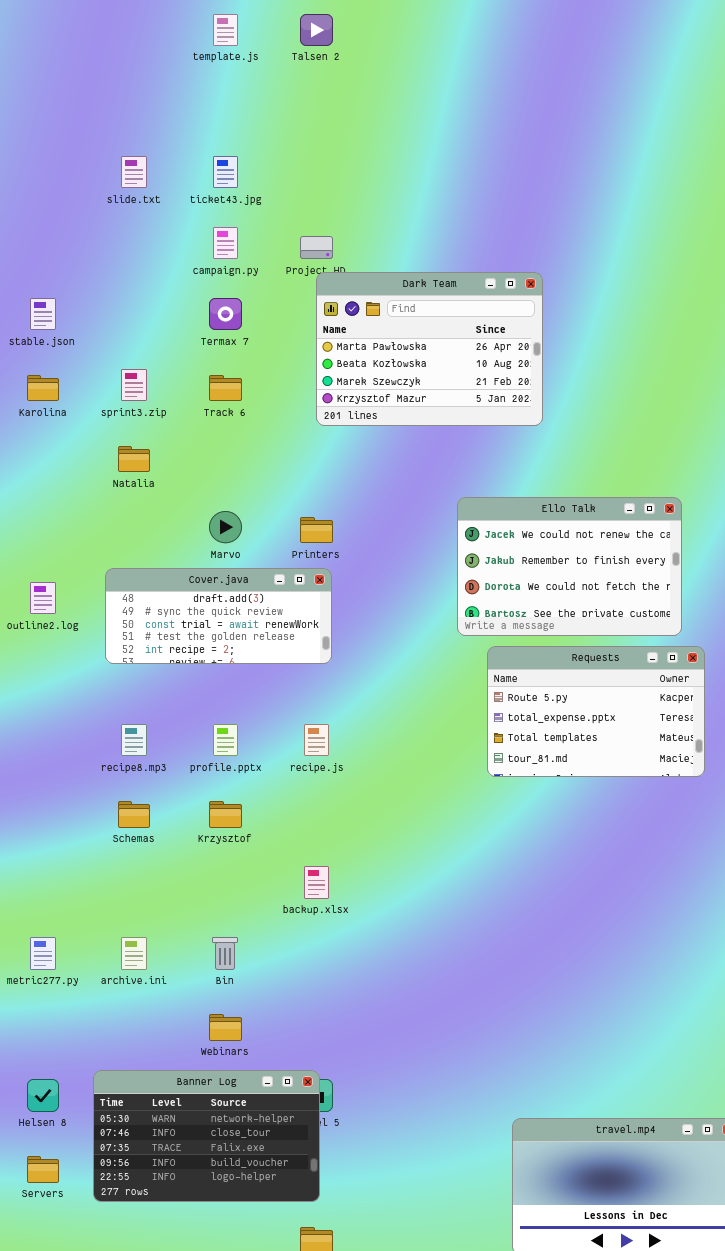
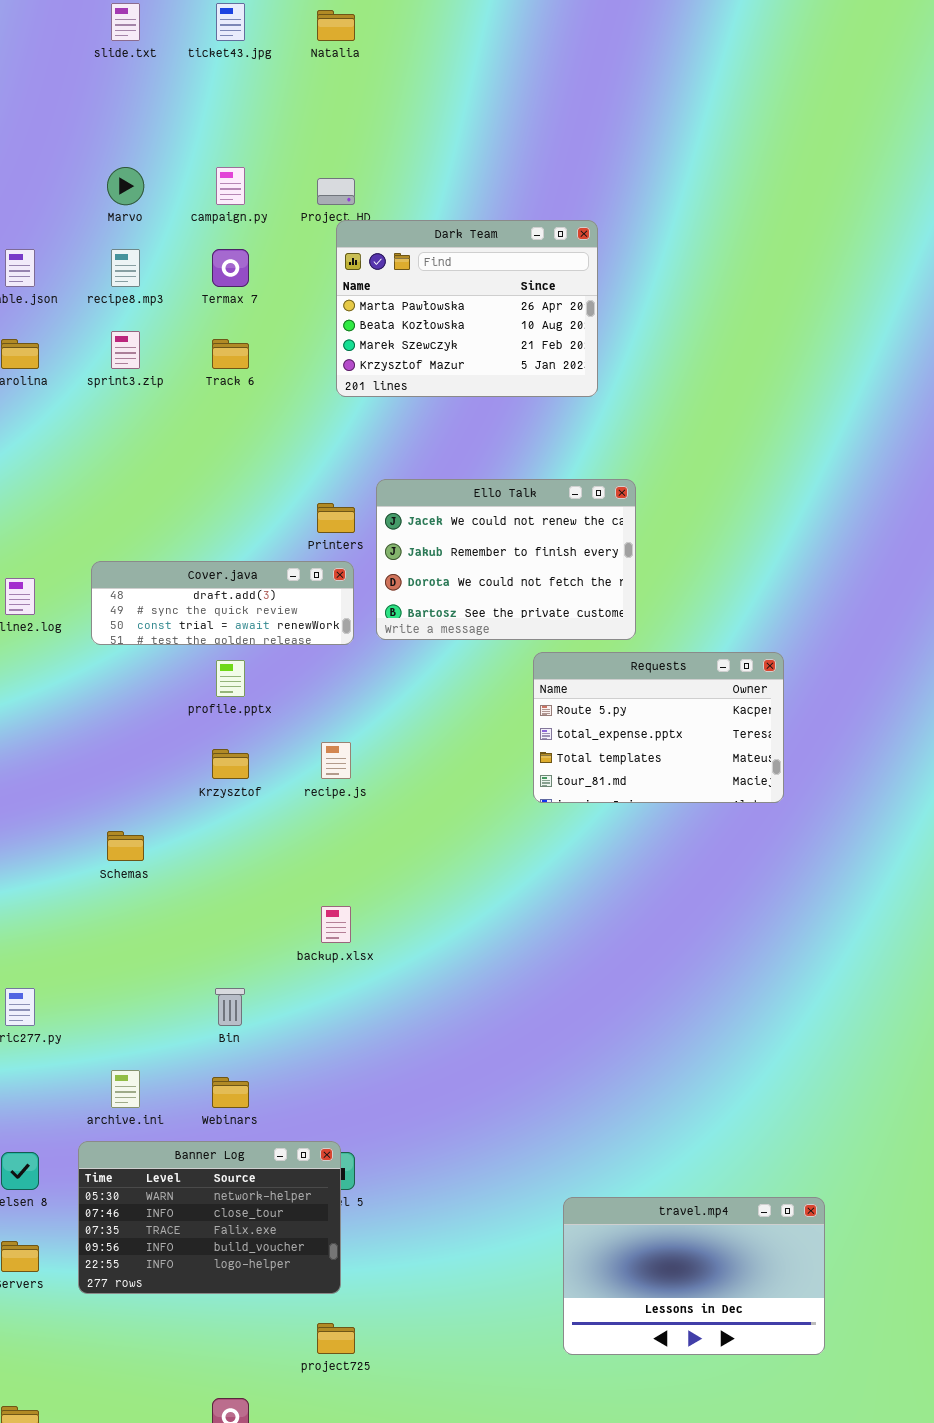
slide.txt: [121,156,147,188] -> [111,3,140,41], moved
ticket43.jpg: [213,156,238,188] -> [216,3,245,41], moved
Natalia: [118,446,150,472] -> [317,10,355,41], moved
Ello Talk: [457,497,682,636] -> [376,479,636,640], moved
Marvo: [209,511,242,543] -> [107,167,144,205], moved
Cover.java: [105,568,332,664] -> [91,561,354,645], resized
recipe8.mp3: [121,724,147,756] -> [111,249,140,287], moved
profile.pptx: [213,724,238,756] -> [216,660,245,697], moved
Krzysztof: [209,801,242,828] -> [212,749,249,779], moved
archive.ini: [121,937,147,970] -> [111,1070,140,1108], moved

